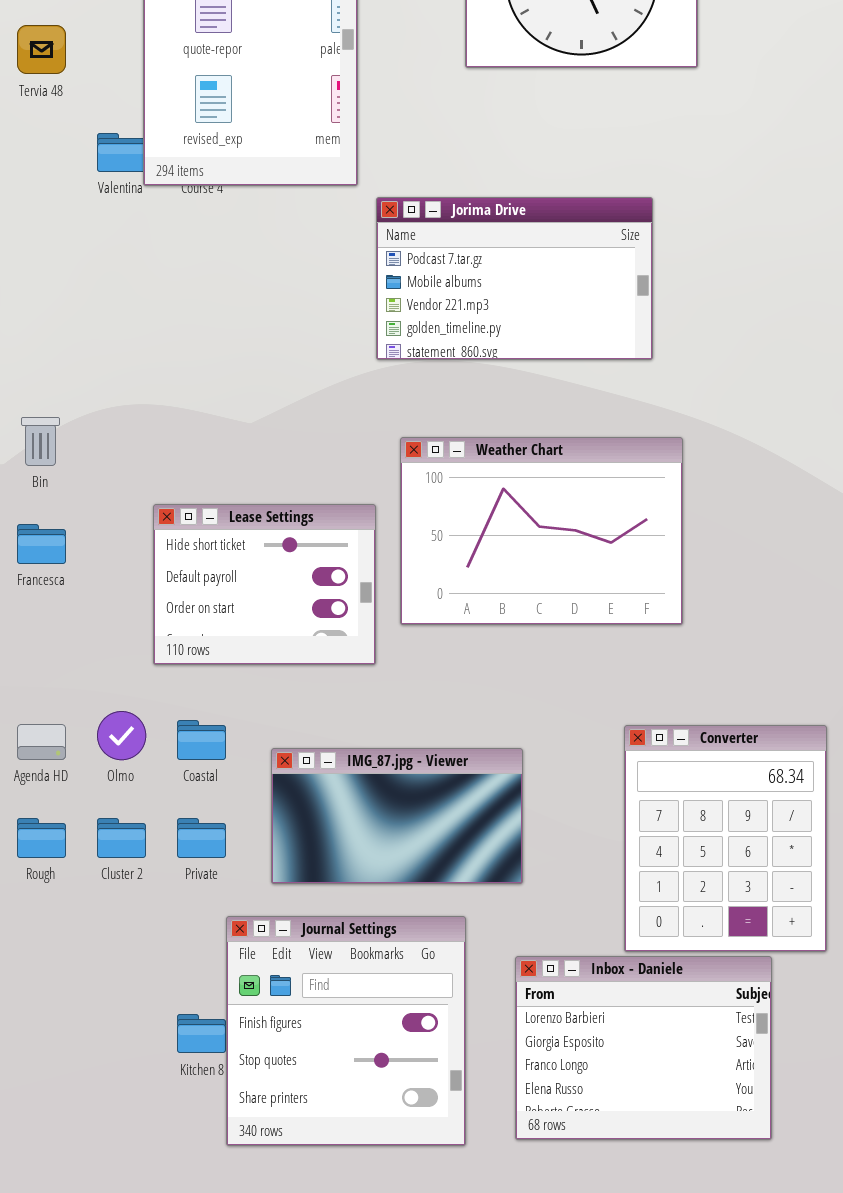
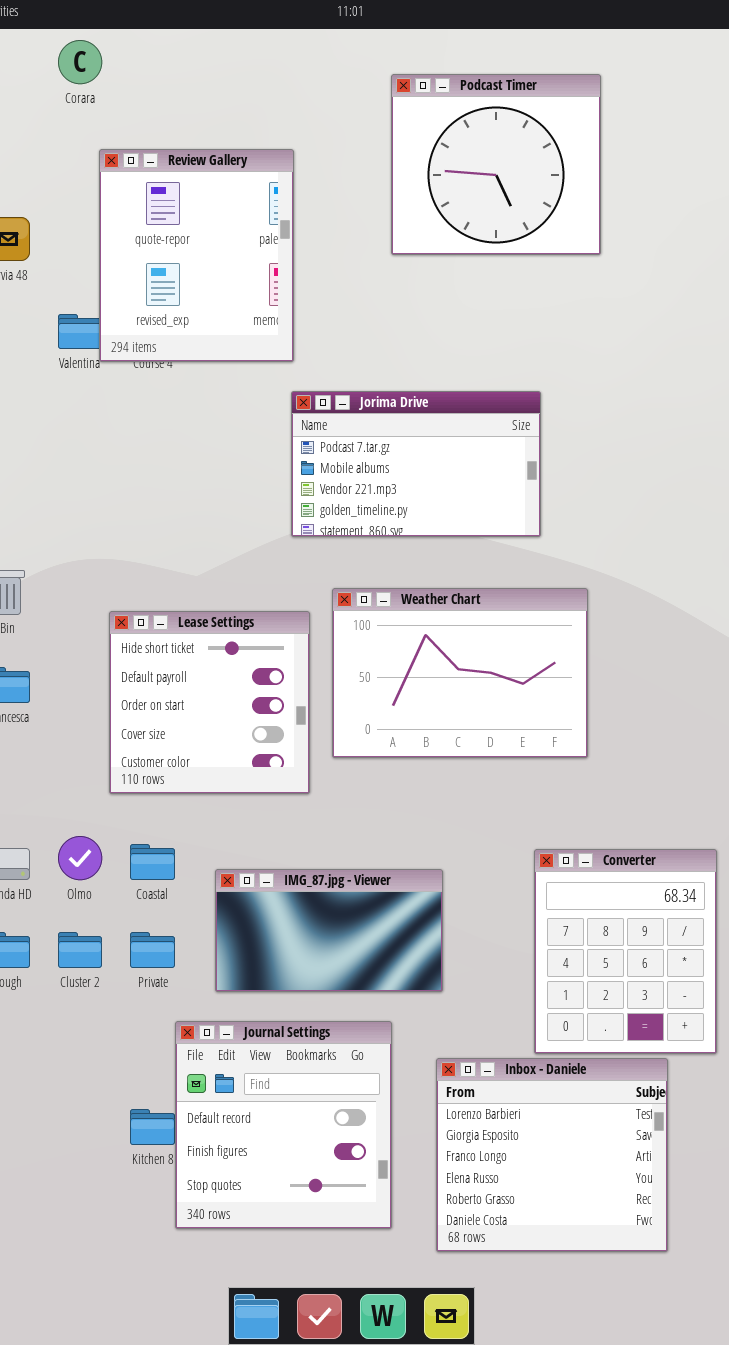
Jorima Drive: [376,197,653,360] -> [291,391,541,537], moved
Lease Settings: [153,504,376,665] -> [109,611,310,794], resized
Journal Settings: [226,916,466,1146] -> [175,1021,392,1229], scrolled up 1 row
Inbox - Daniele: [515,956,772,1140] -> [436,1058,668,1252], resized

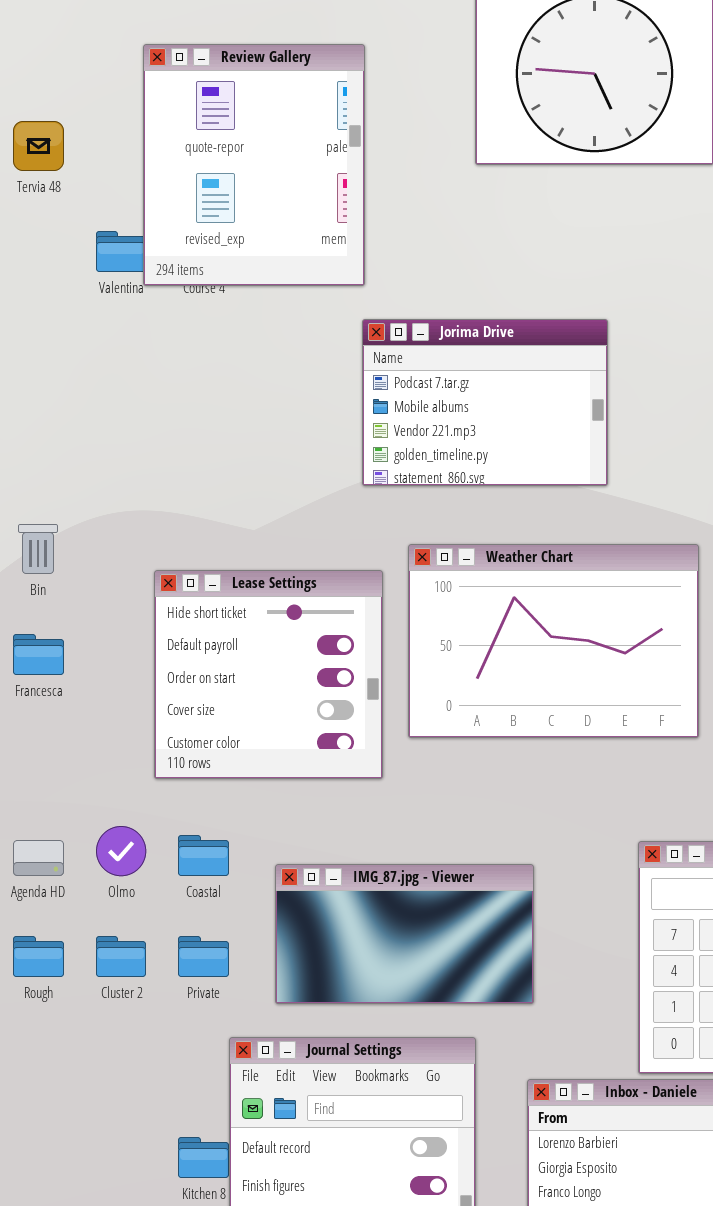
Jorima Drive: [291,391,541,537] -> [362,319,608,486], resized

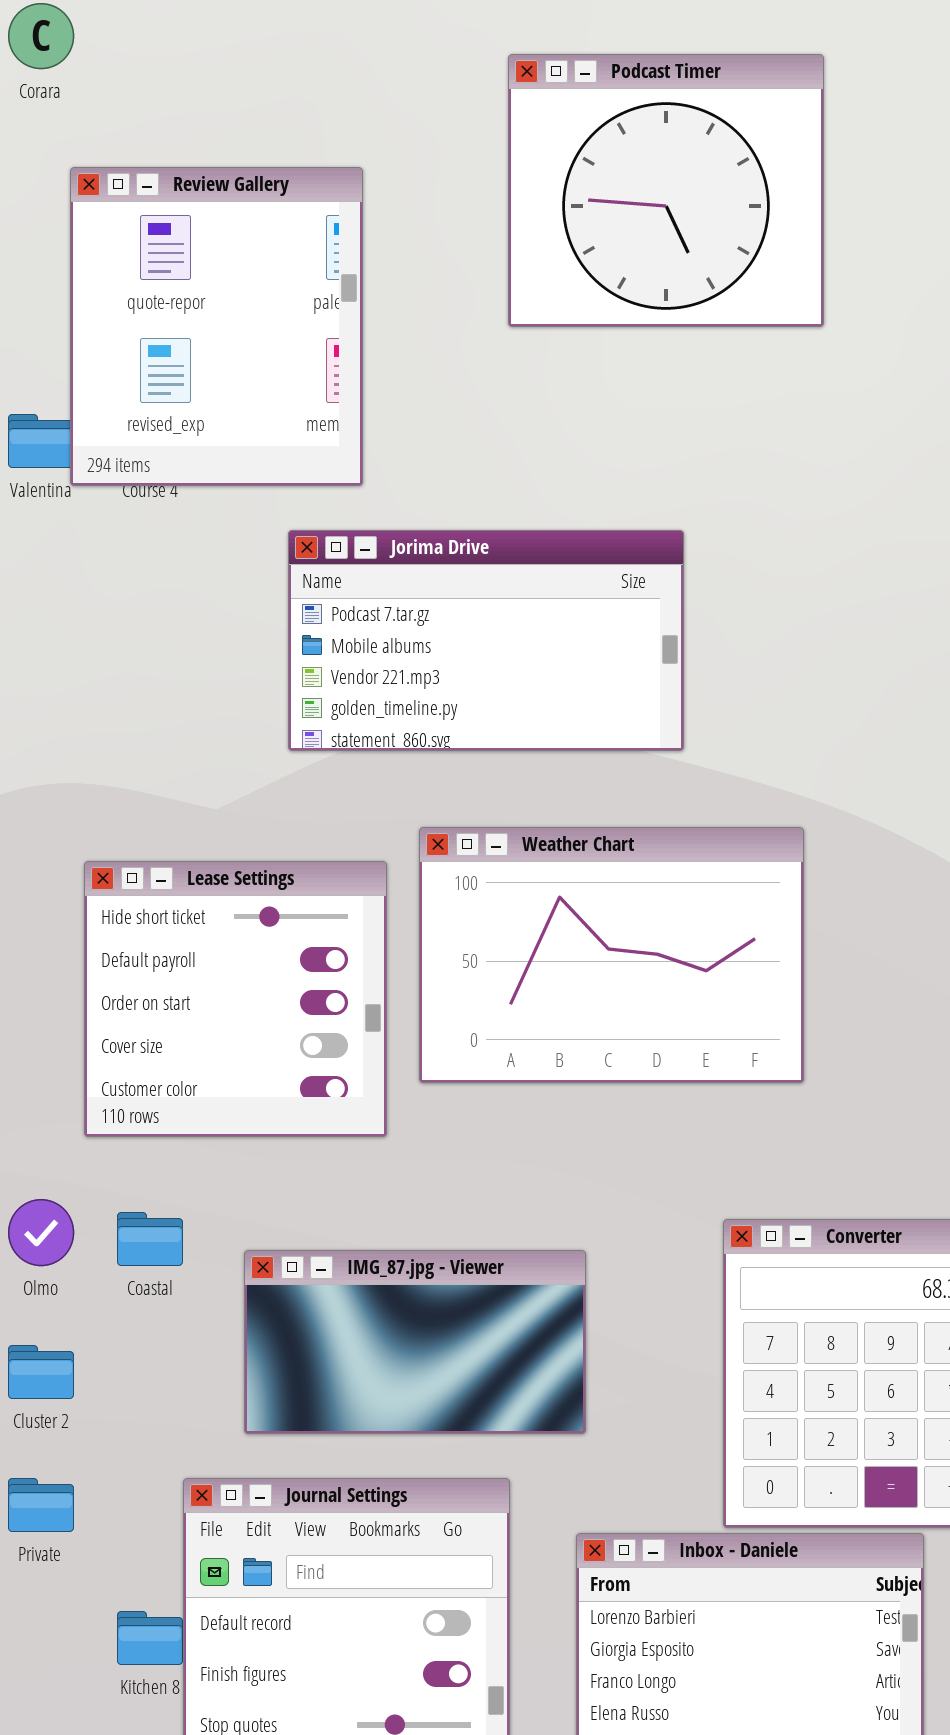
Jorima Drive: [362,319,608,486] -> [288,530,684,751], resized
Private: [178,936,229,977] -> [8,1478,74,1532], moved

